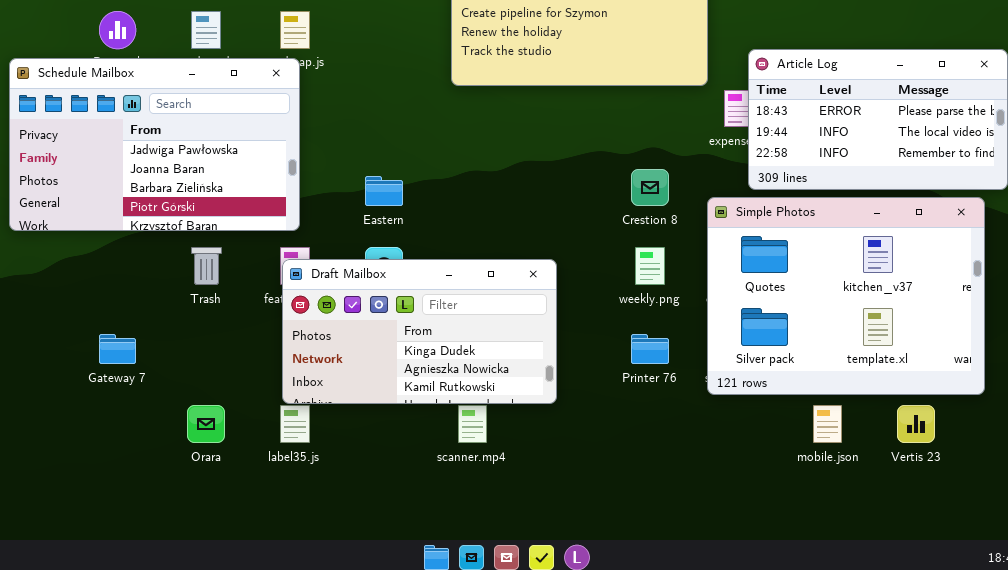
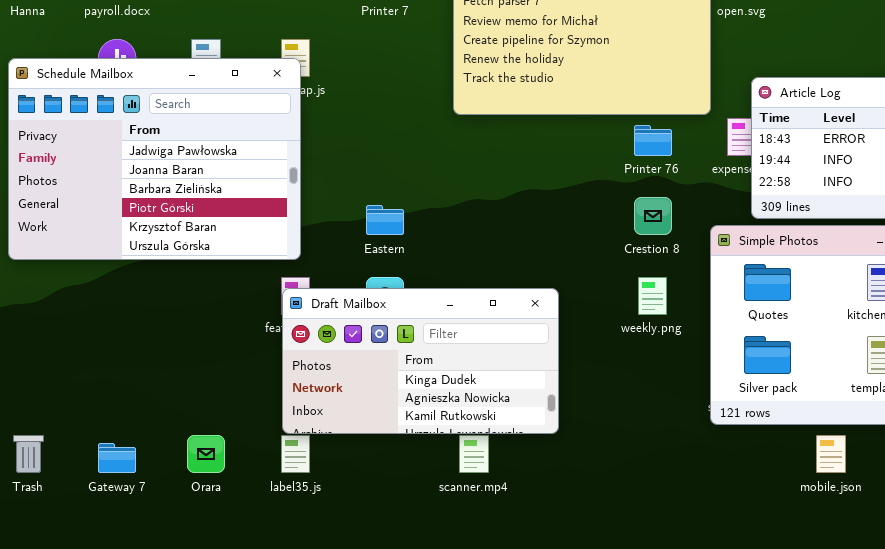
Schedule Mailbox: [9,58,300,231] -> [8,58,301,260], resized
Trash: [191,247,222,285] -> [13,435,44,473], moved
Gateway 7: [99,334,136,364] -> [98,443,136,473], moved
Printer 76: [631,334,669,364] -> [634,125,672,156], moved

